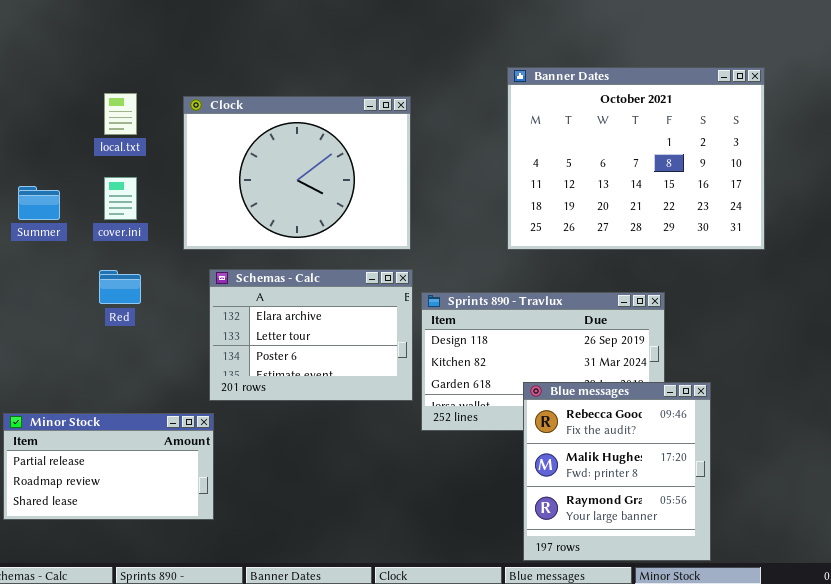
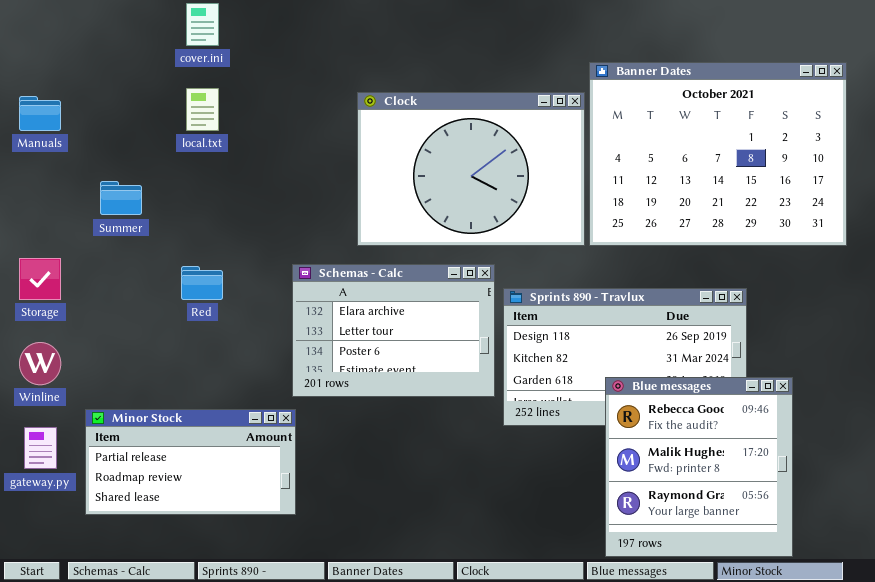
Clock: [183,96,411,250] -> [357,92,585,246], moved
cover.ini: [104,177,137,220] -> [186,3,219,46], moved

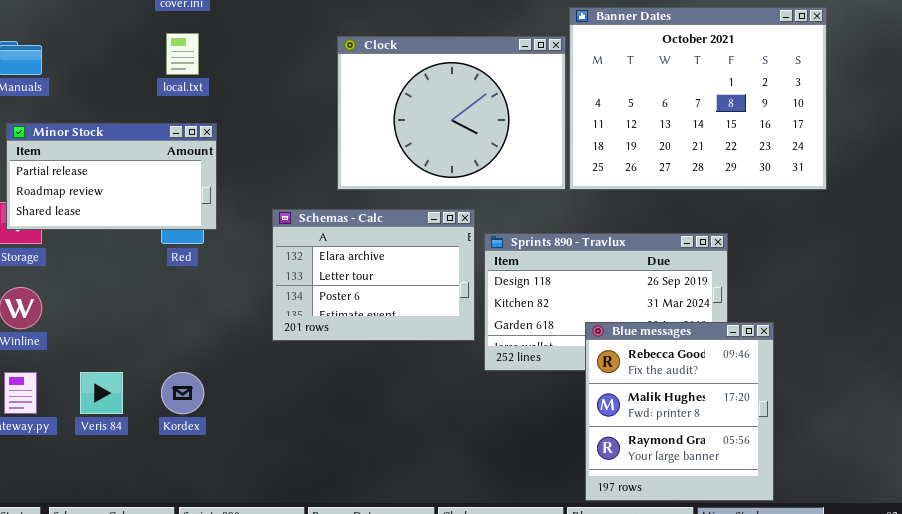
Minor Stock: [85,409,296,515] -> [6,123,217,230], moved

